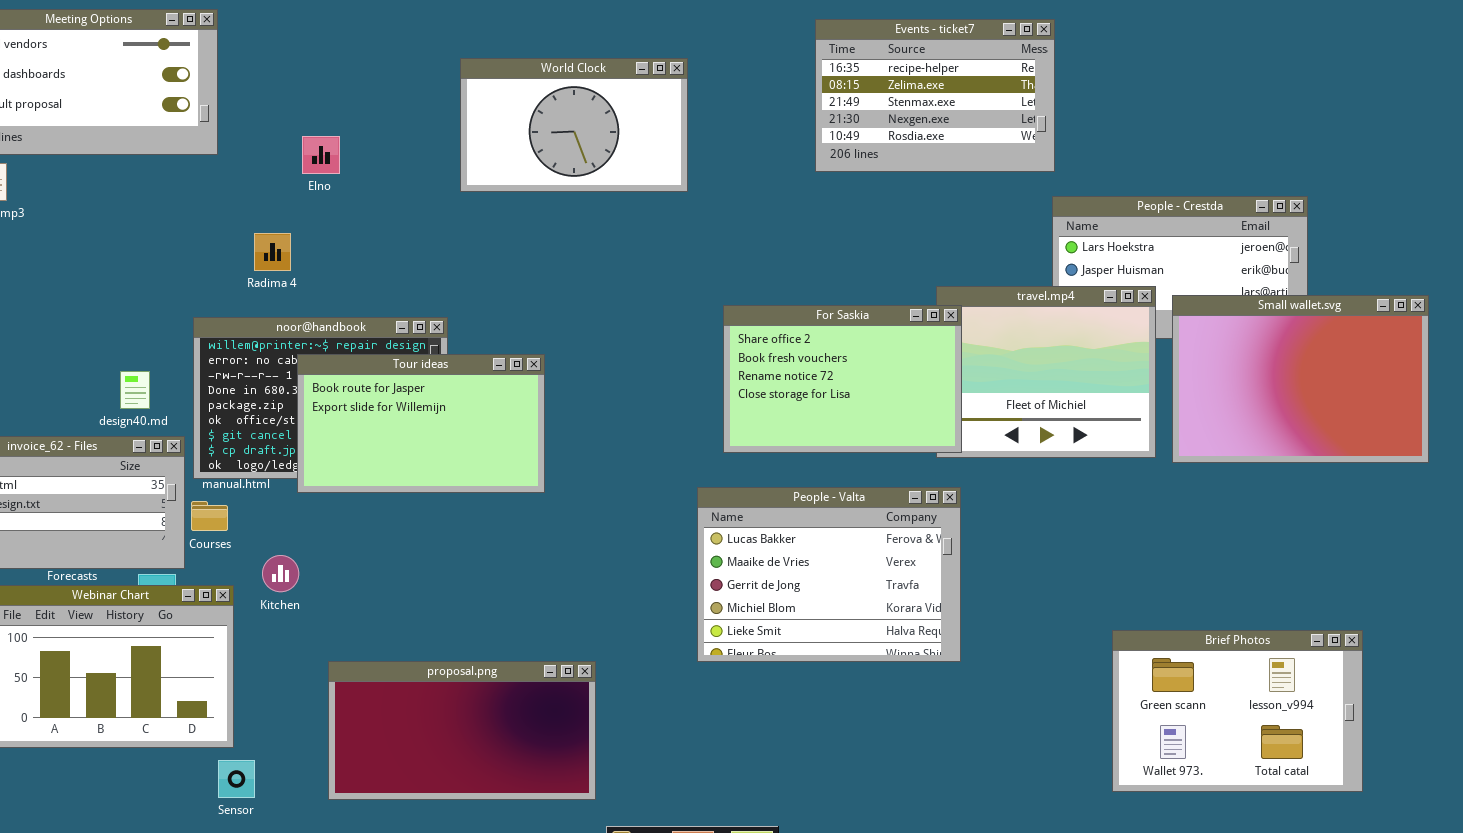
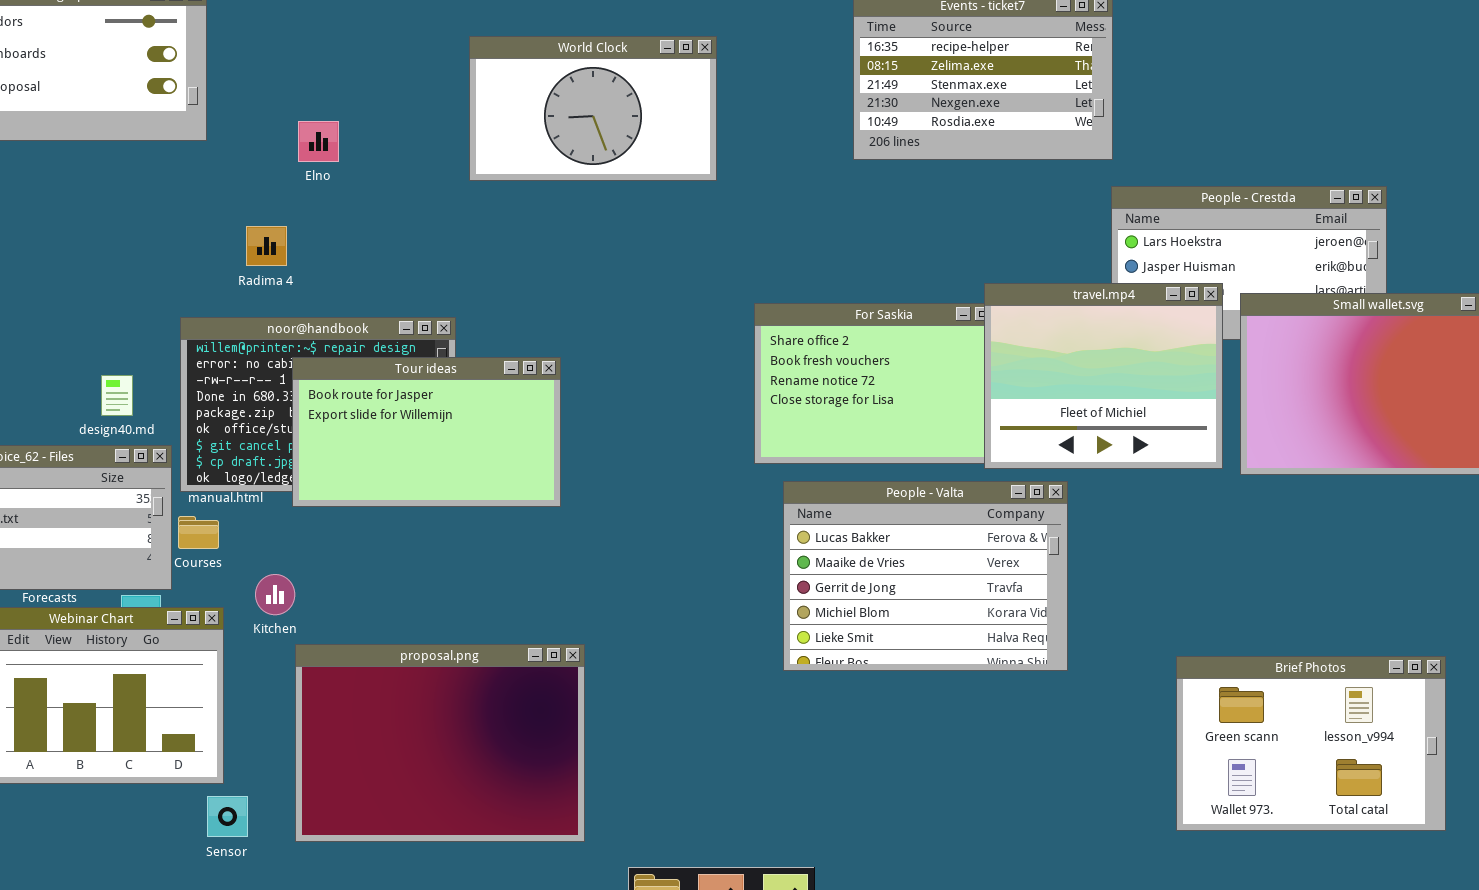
travel.mp4: [936,286,1156,458] -> [984,283,1223,469], raised
People - Valta: [697,487,961,662] -> [783,481,1068,671], moved
proposal.png: [328,661,596,800] -> [295,644,585,842], moved, resized

